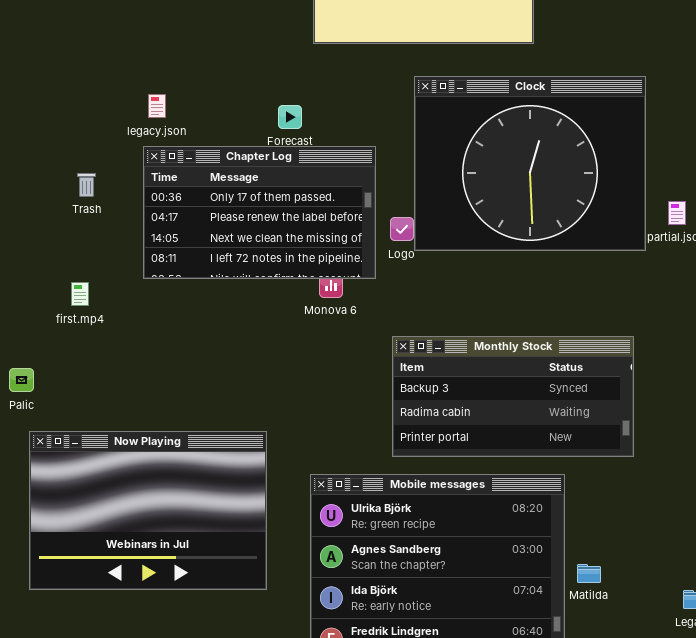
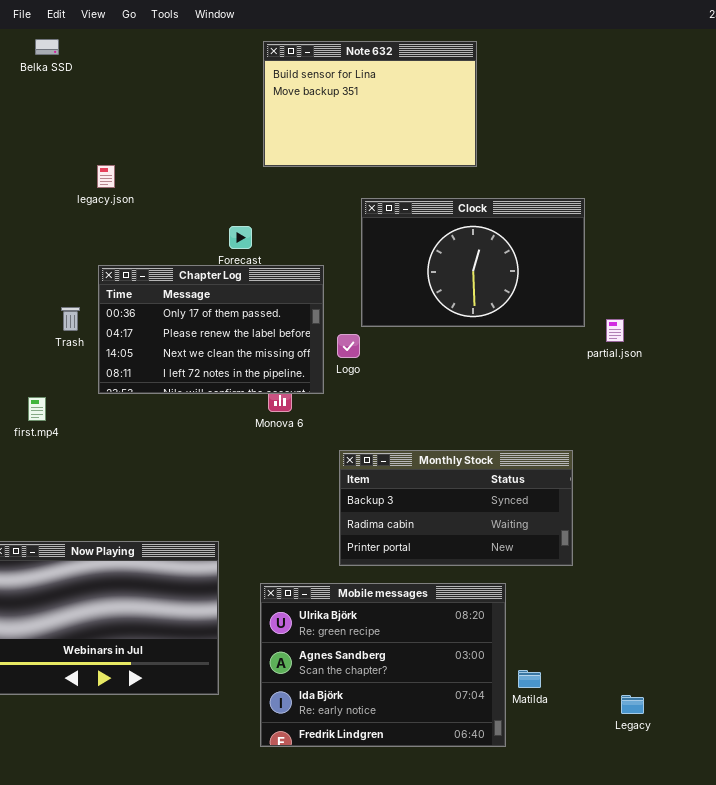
Clock: [414,76,646,251] -> [361,198,585,327], resized
legacy.json: [148,94,166,118] -> [97,165,115,188], moved
Trash: [77,173,96,197] -> [61,307,80,331], moved

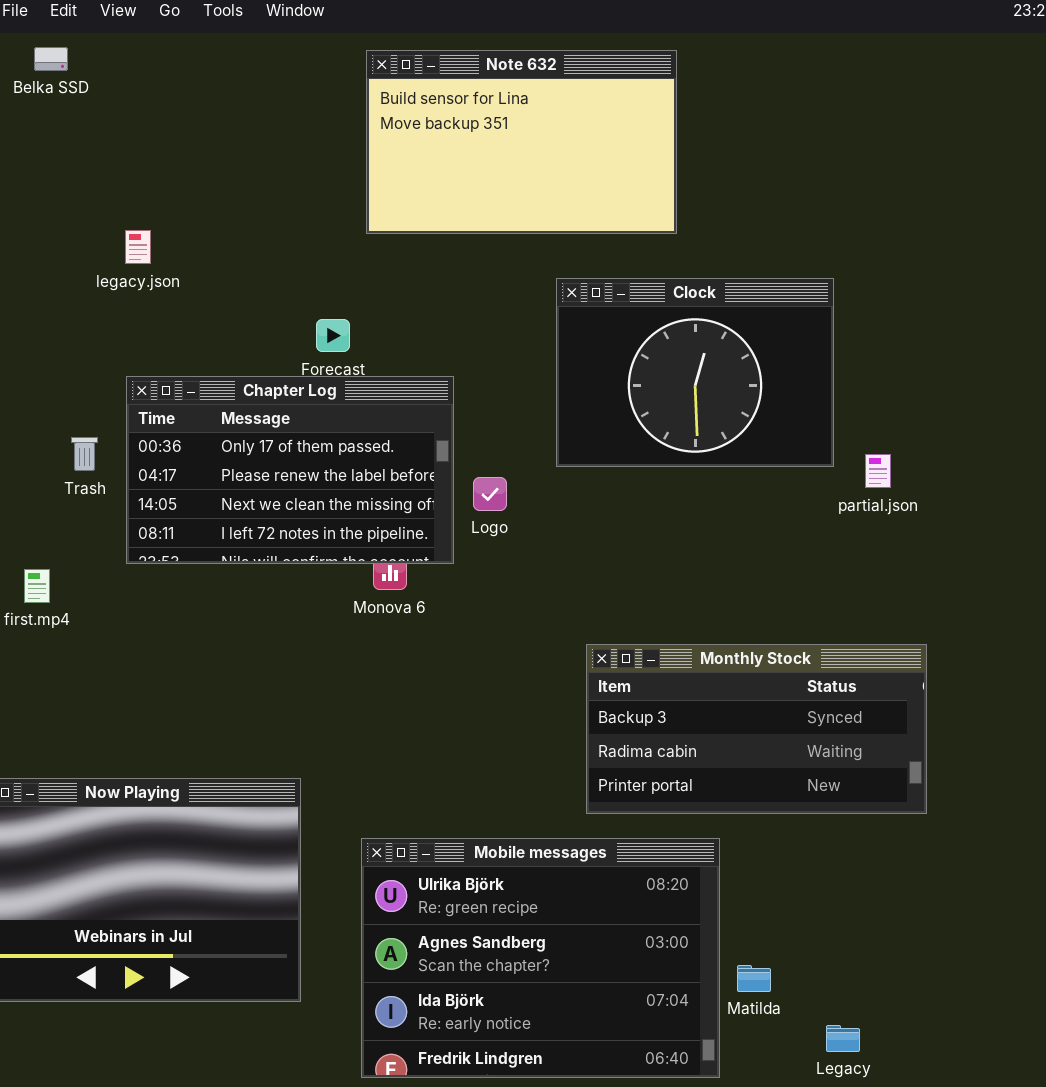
Clock: [361,198,585,327] -> [556,278,834,467], resized
Monthly Stock: [339,450,573,566] -> [586,644,927,814], moved
Legacy: [621,695,644,714] -> [826,1025,860,1052], moved

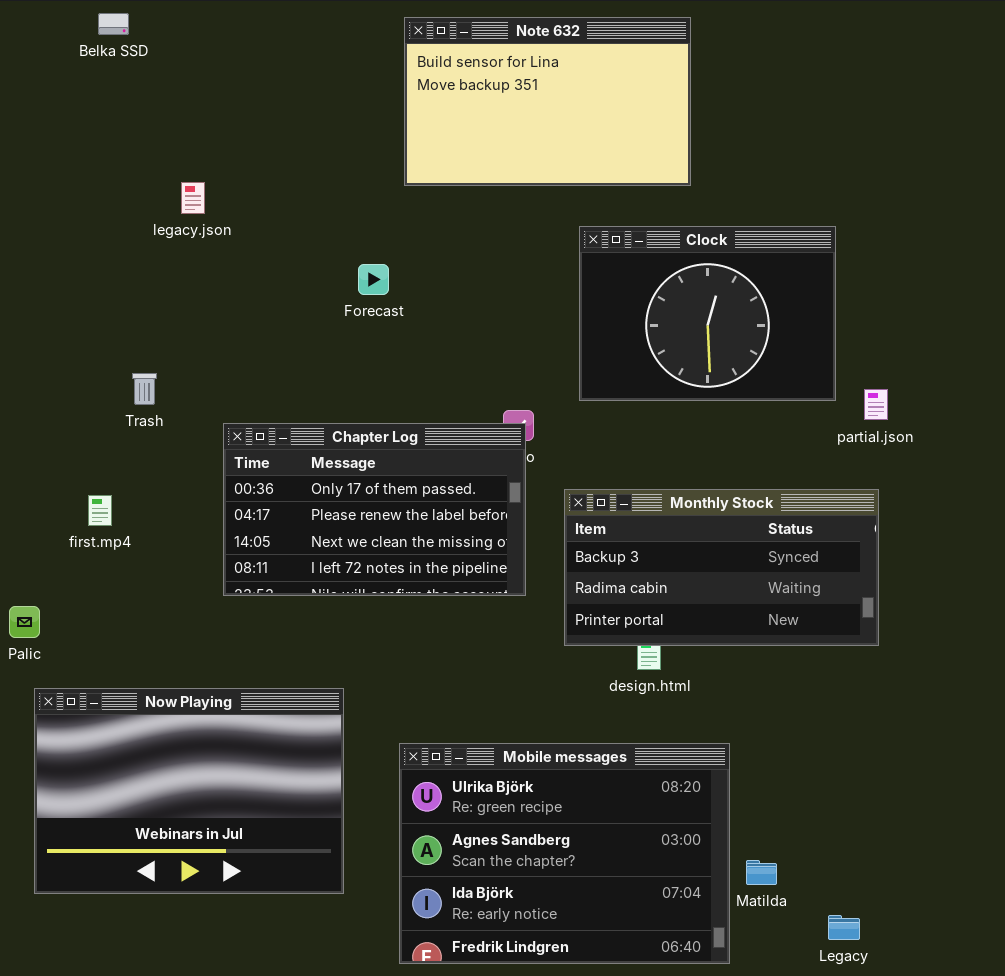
Chapter Log: [126,376,454,564] -> [223,423,526,596], moved
Monthly Stock: [586,644,927,814] -> [564,489,879,646], moved

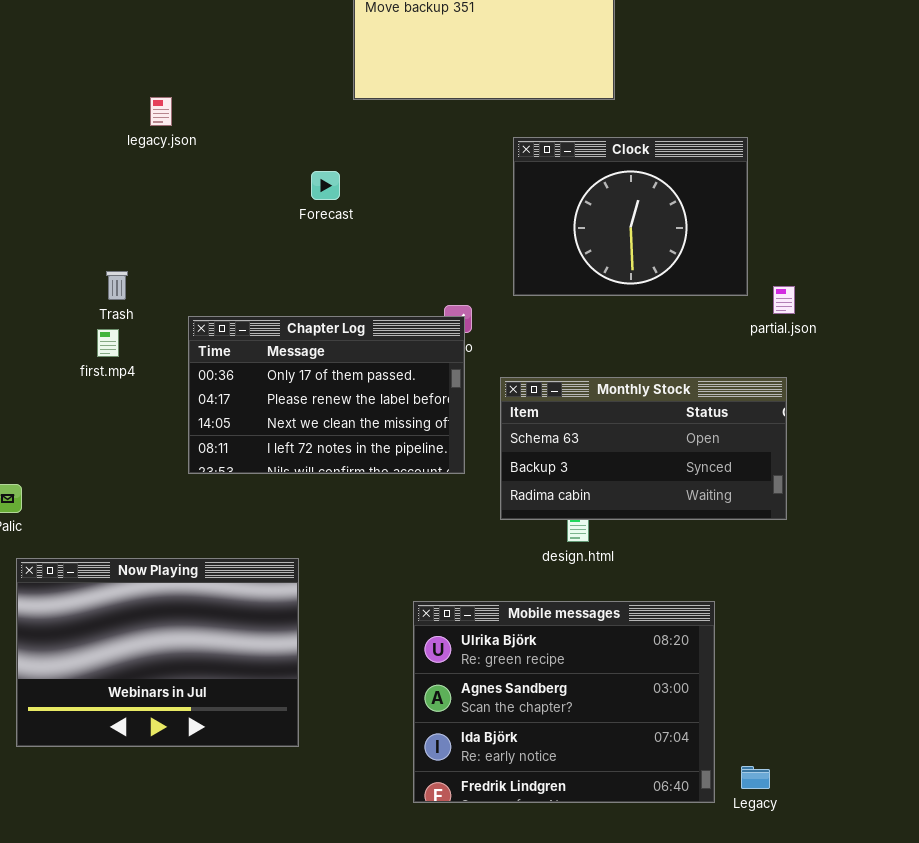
Monthly Stock: [564,489,879,646] -> [500,377,787,520], scrolled up 1 row
first.mp4: [88,495,112,526] -> [97,329,119,357], moved
Mobile messages: [399,743,730,964] -> [413,601,715,803], moved

